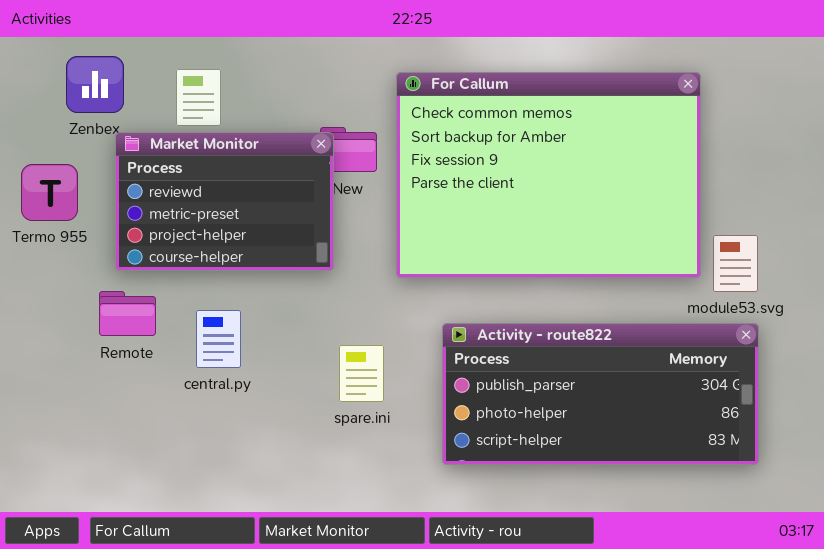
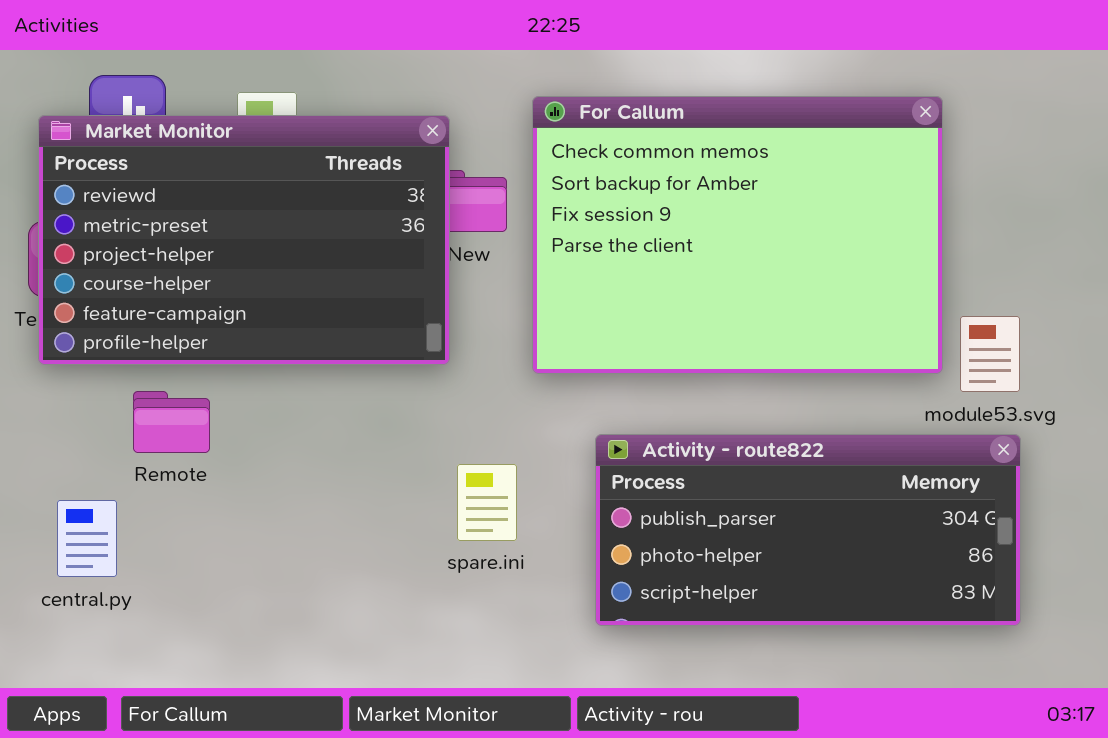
Market Monitor: [115,132,334,271] -> [38,115,450,365], resized
central.py: [196,310,241,368] -> [57,500,117,577], moved

